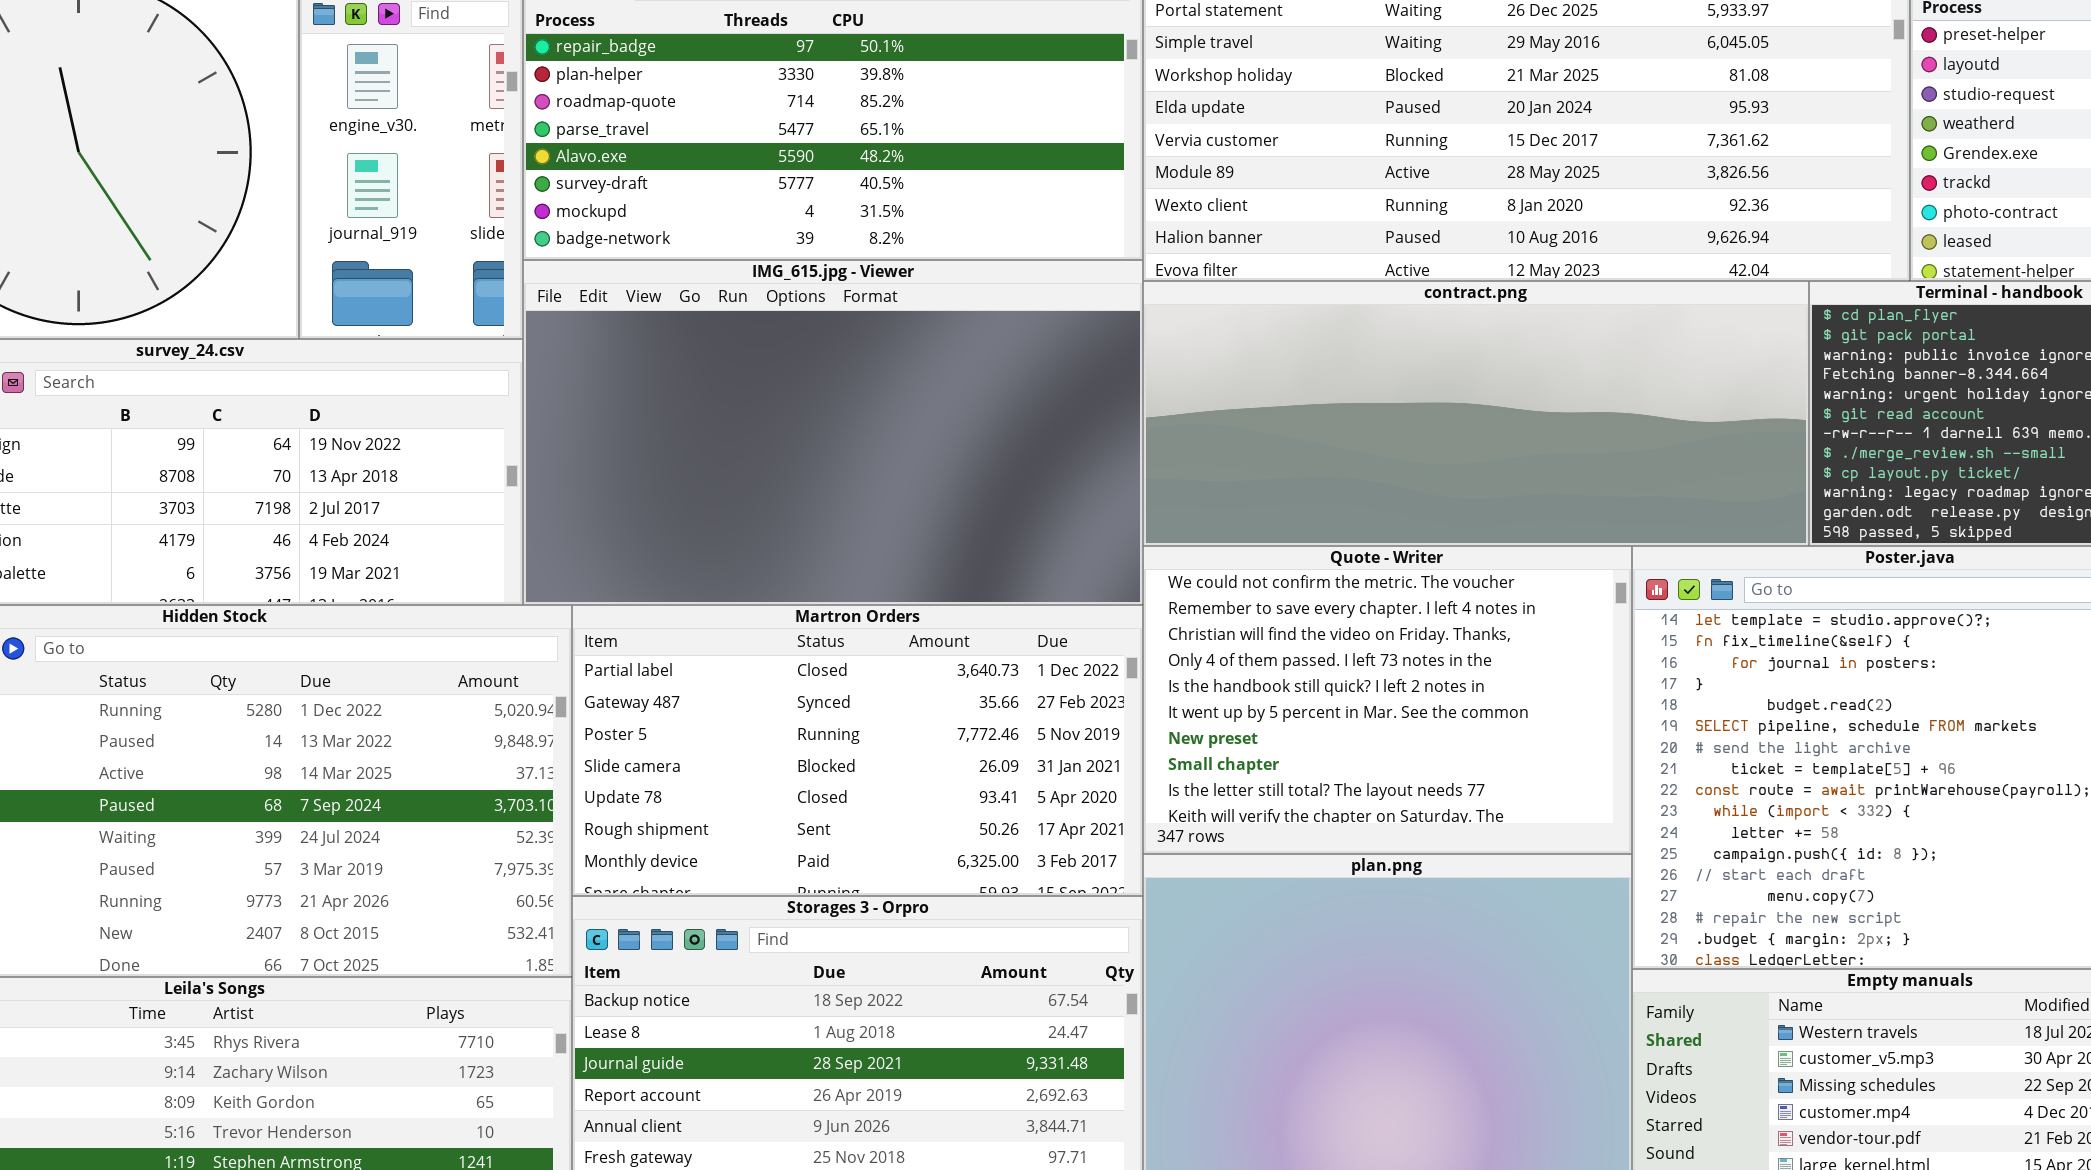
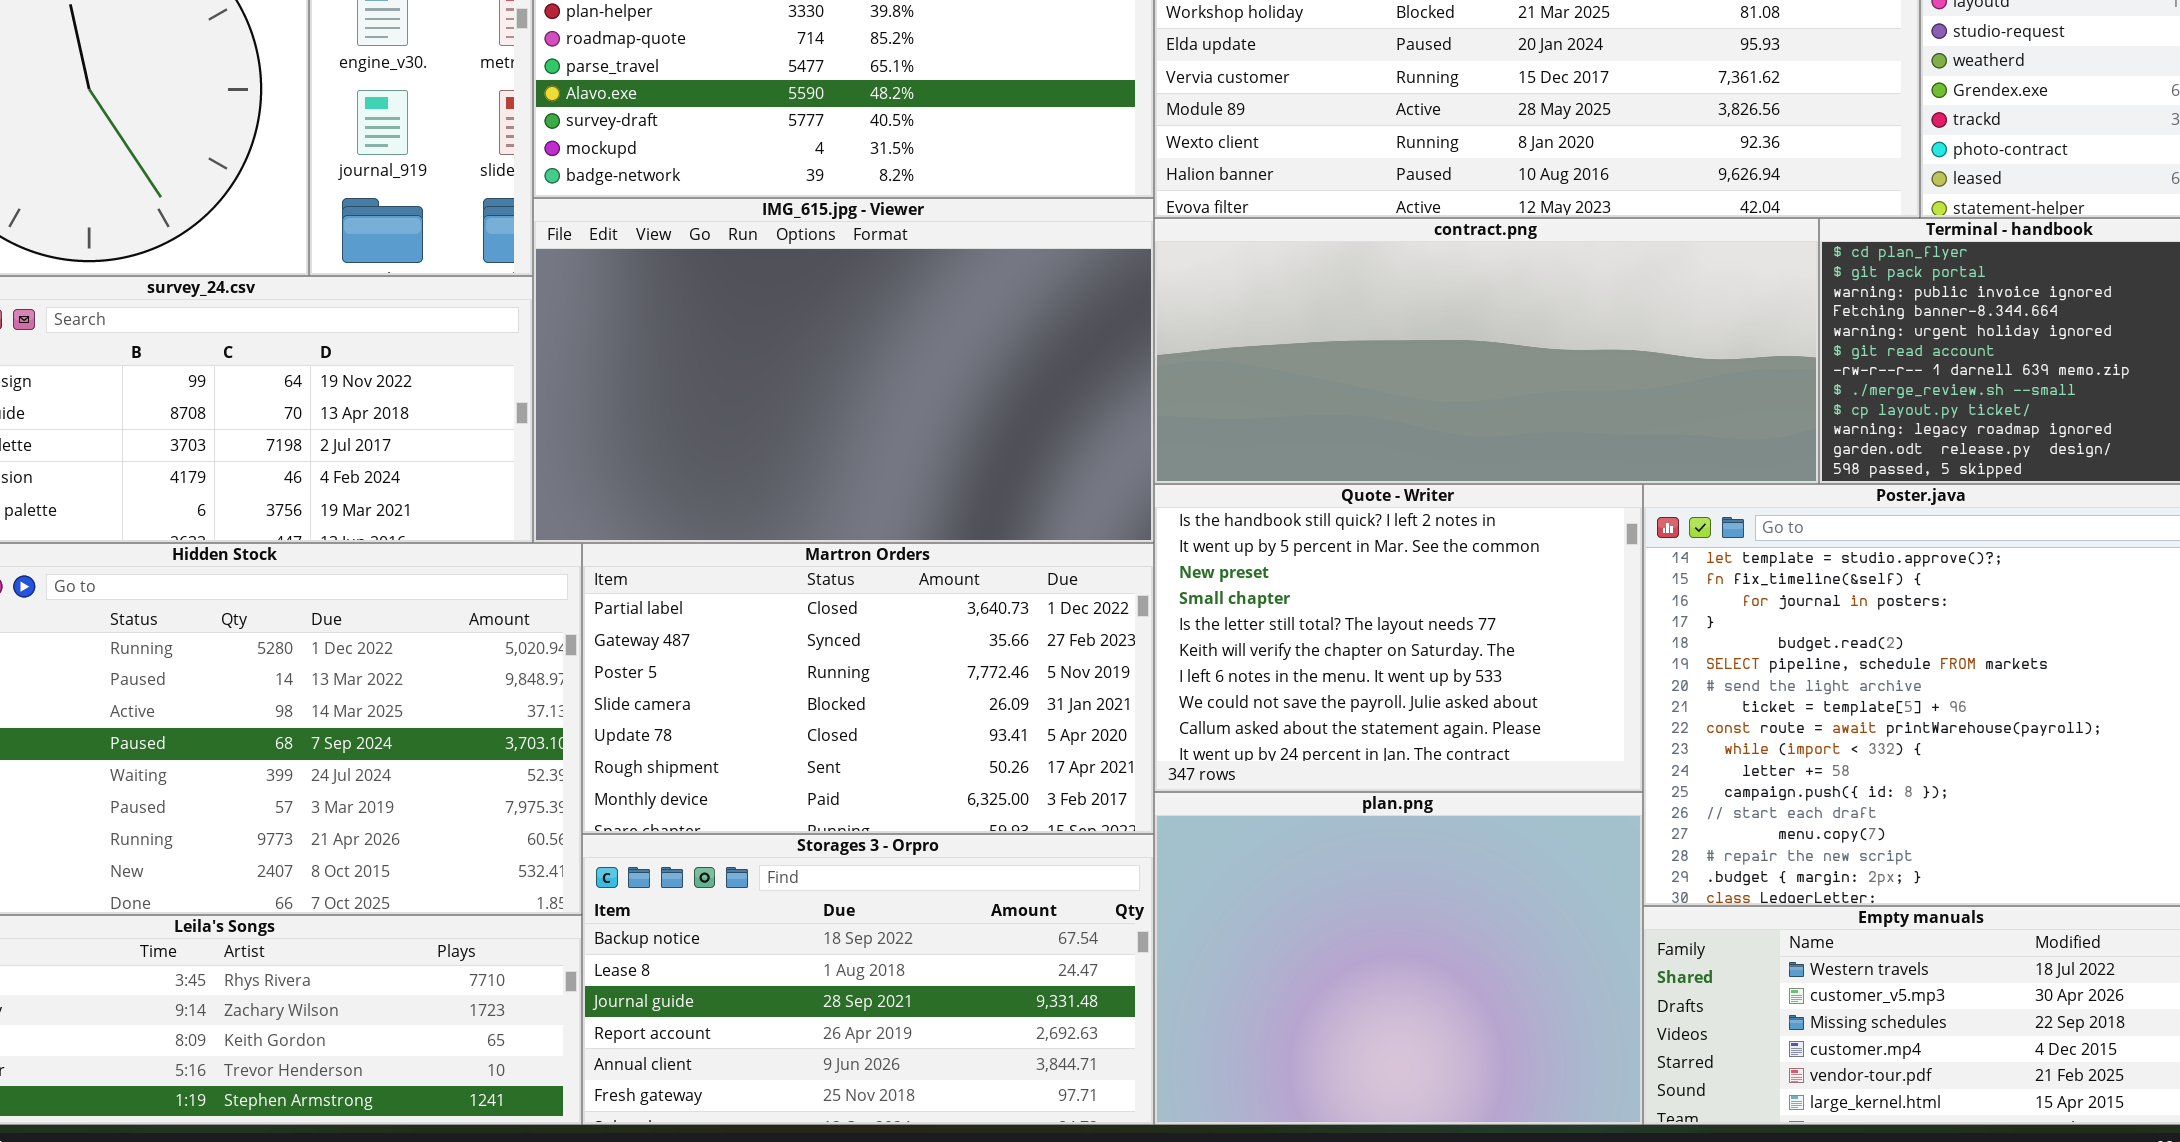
Quote - Writer: [1143,546,1632,854] -> [1154,484,1643,792], scrolled down 4 rows

